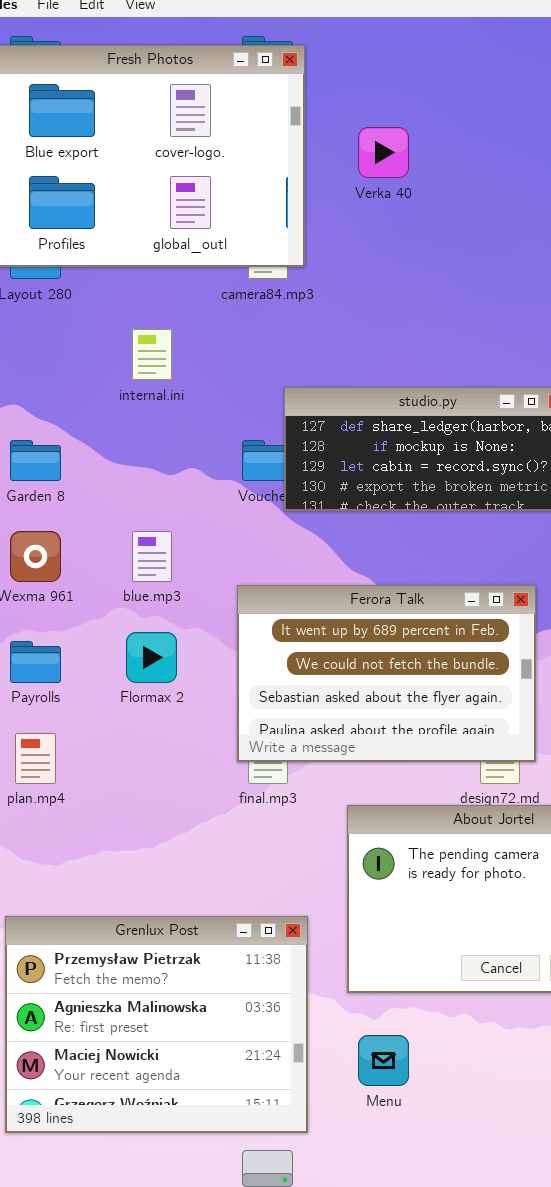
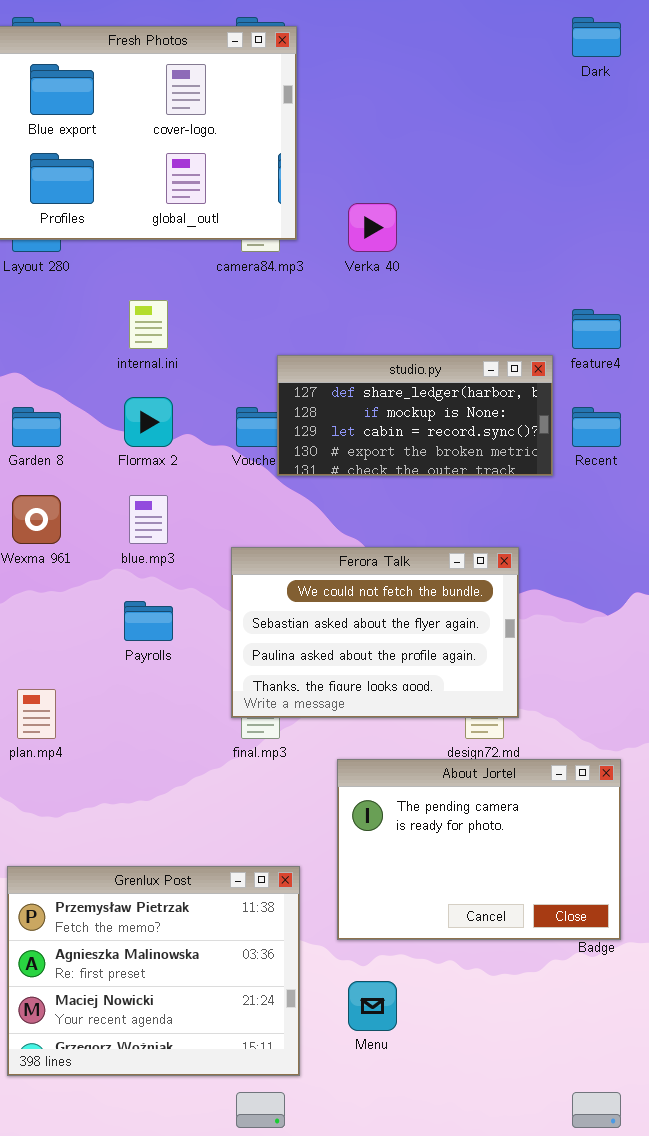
Verka 40: [358,127,409,178] -> [348,203,397,252], moved
Ferora Talk: [237,585,536,762] -> [231,547,519,718], scrolled down 1 row
Flormax 2: [126,632,177,683] -> [124,397,173,447], moved
Payrolls: [10,641,61,683] -> [124,601,173,641], moved

